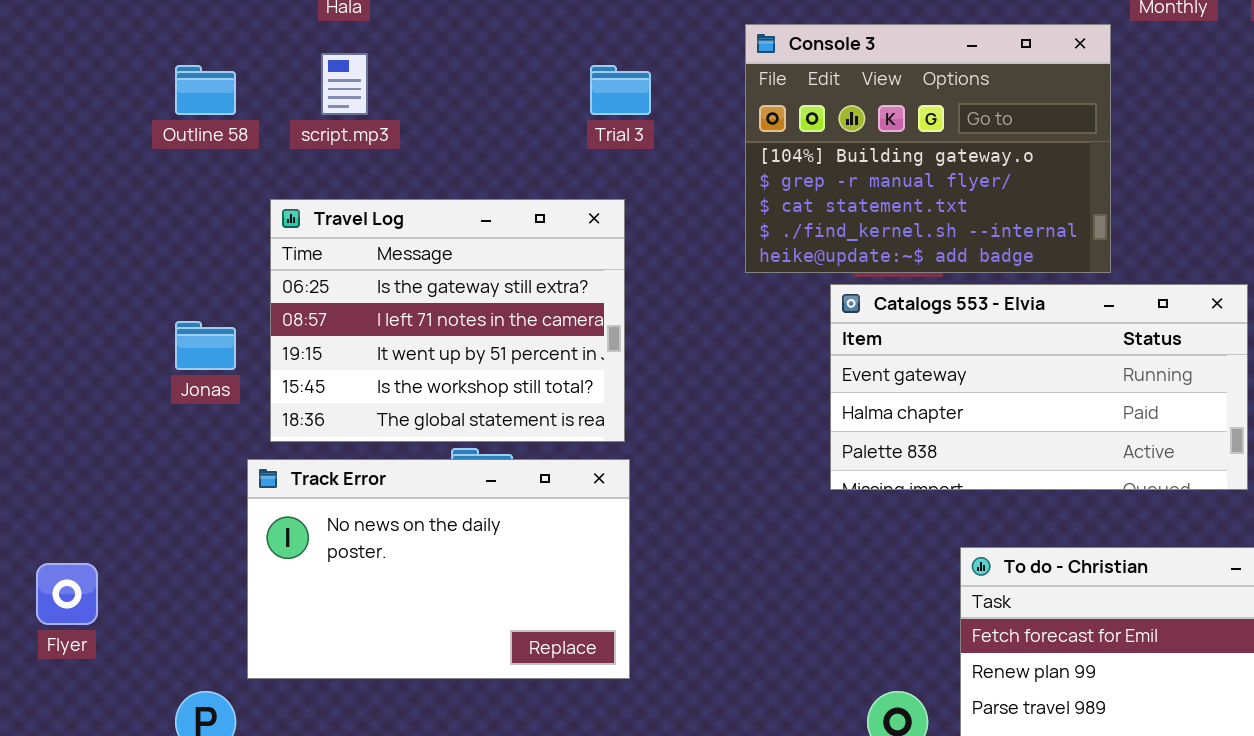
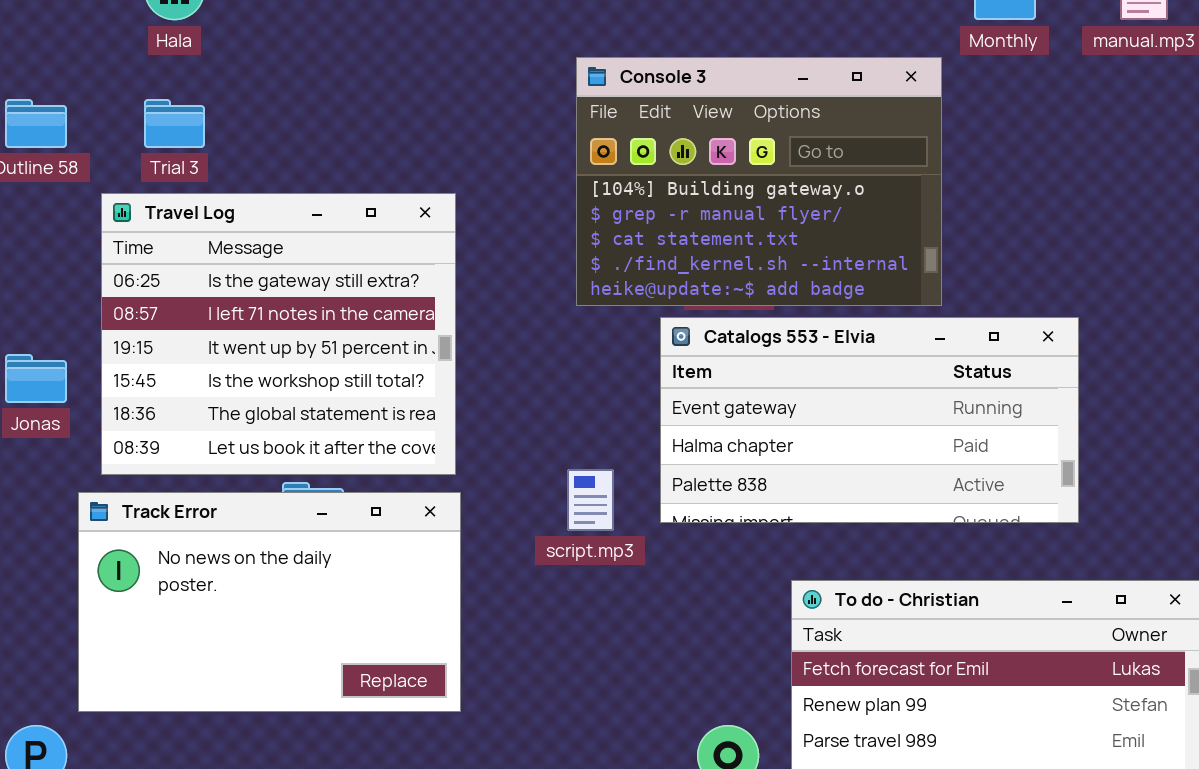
script.mp3: [321,53,368,115] -> [567,469,614,531], moved
Trial 3: [590,65,651,115] -> [144,99,205,148], moved
Travel Log: [270,199,625,442] -> [101,193,456,475], resized

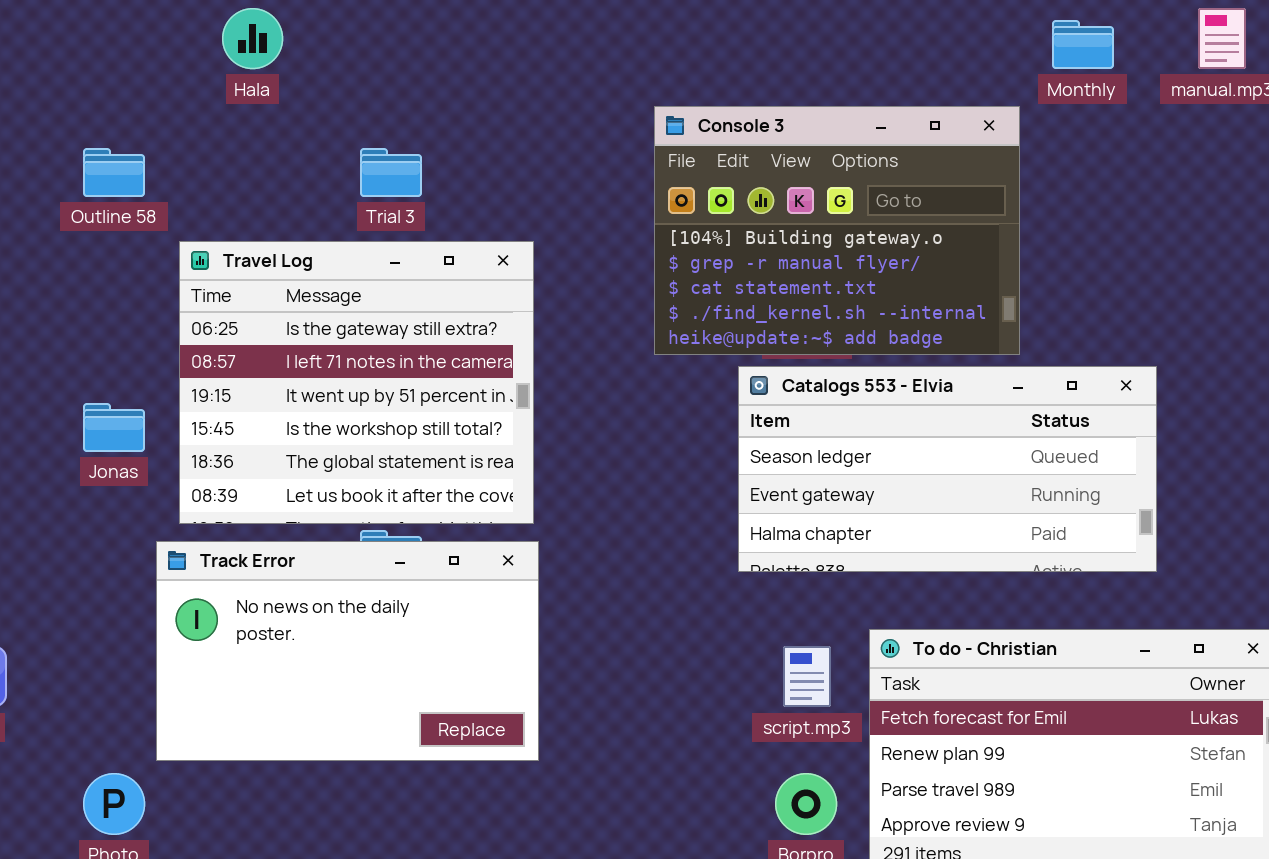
Trial 3: [144,99,205,148] -> [360,148,422,197], moved
Catalogs 553 - Elvia: [660,317,1079,523] -> [738,366,1157,572], scrolled up 1 row
script.mp3: [567,469,614,531] -> [783,646,831,707], moved

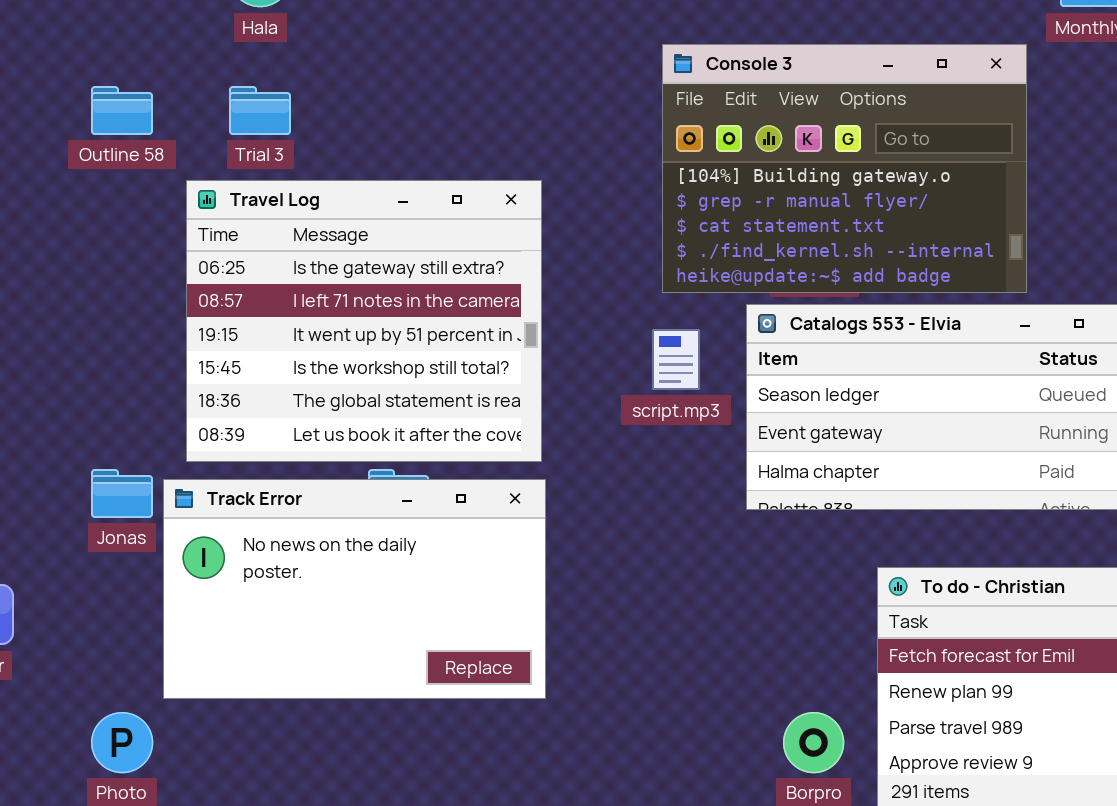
Trial 3: [360,148,422,197] -> [229,86,291,135], moved
Jonas: [83,403,145,452] -> [91,469,153,518], moved
script.mp3: [783,646,831,707] -> [652,329,700,390], moved

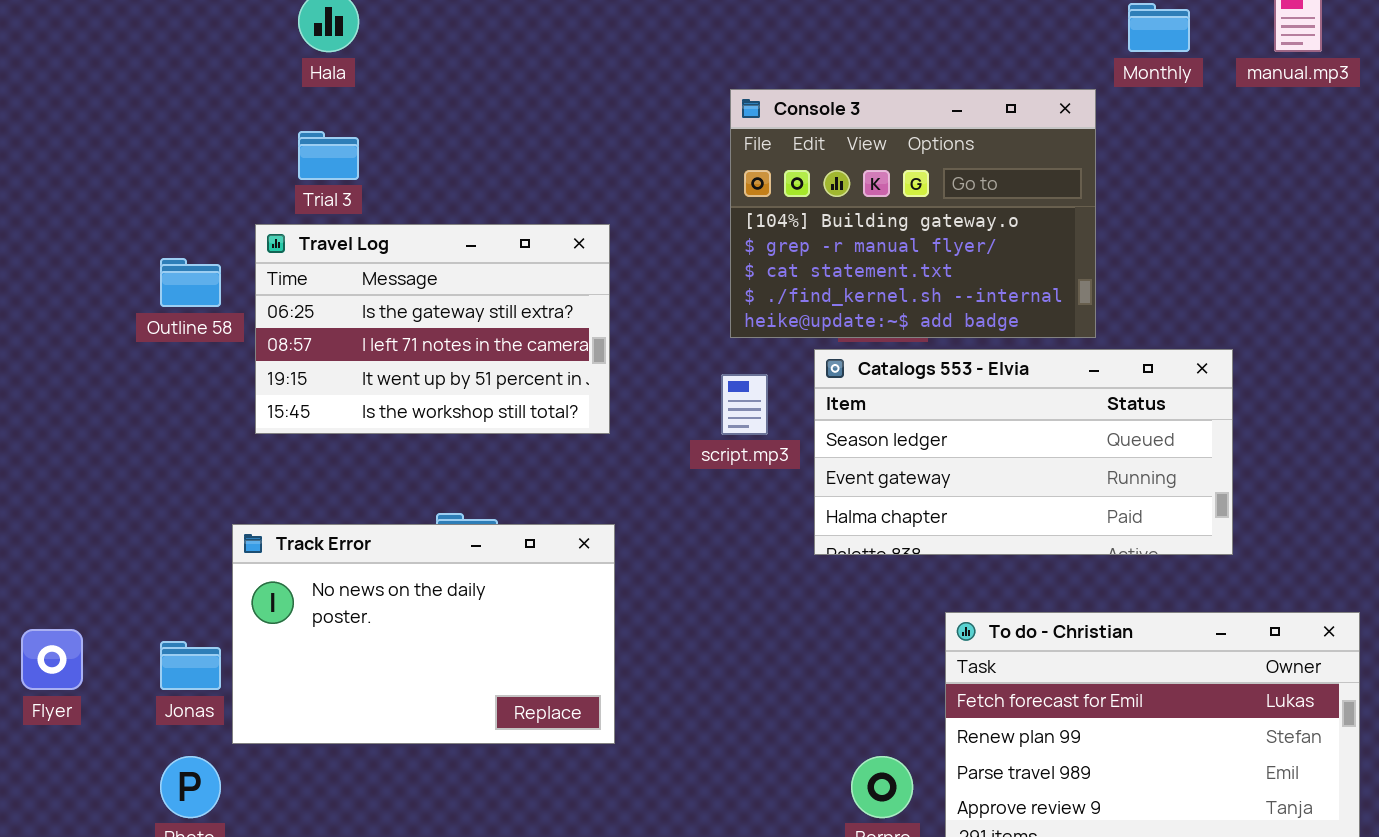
Outline 58: [91,86,153,135] -> [160,258,221,307], moved
Travel Log: [186,180,542,462] -> [255,224,610,434], resized
Jonas: [91,469,153,518] -> [160,641,221,690], moved

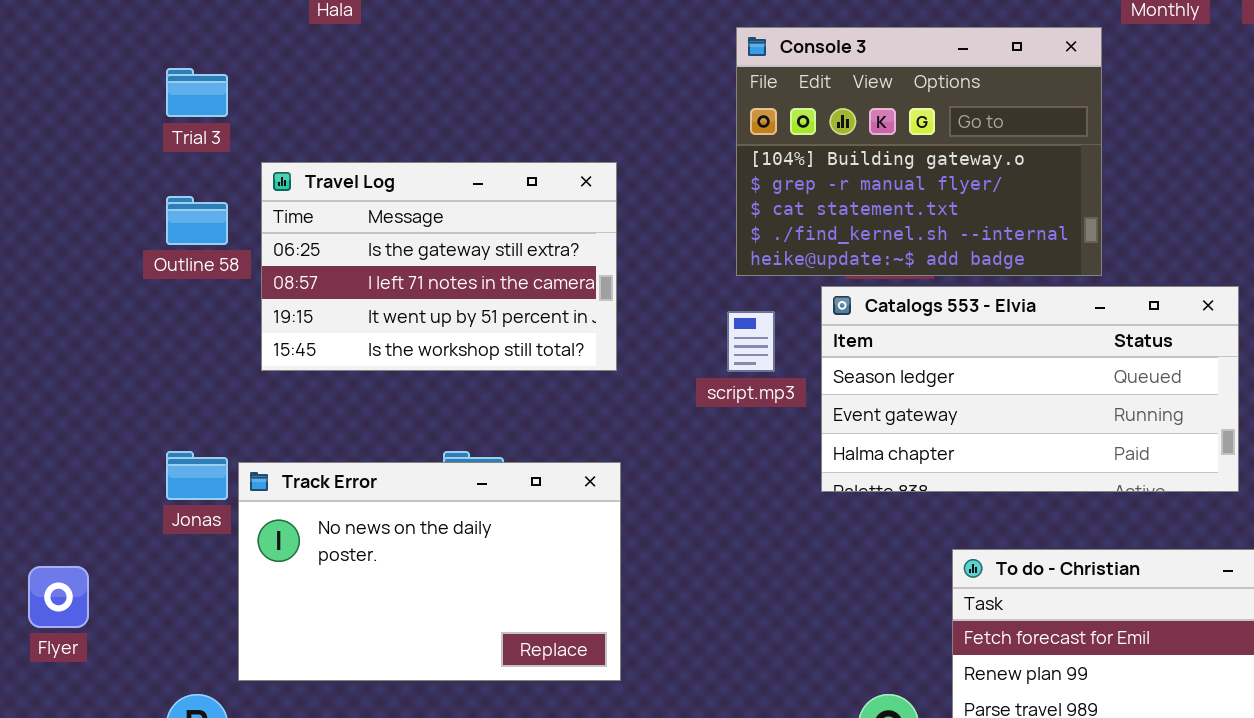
Trial 3: [298,131,359,180] -> [166,68,228,117], moved
Jonas: [160,641,221,690] -> [166,451,228,500], moved

